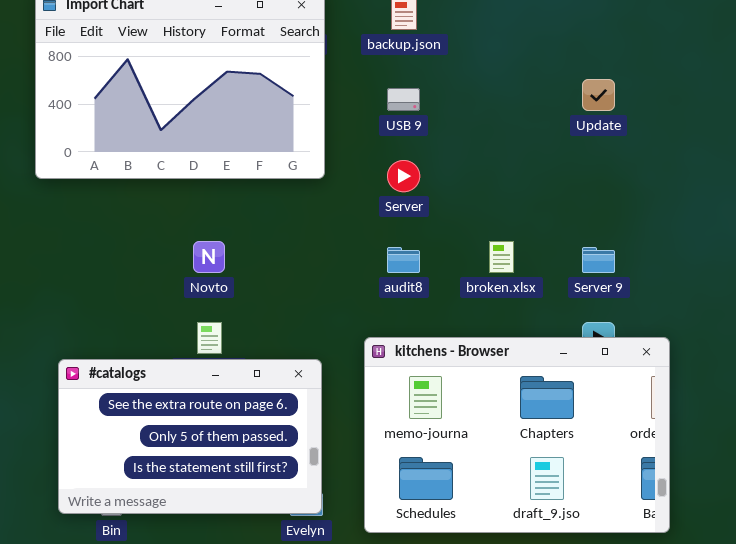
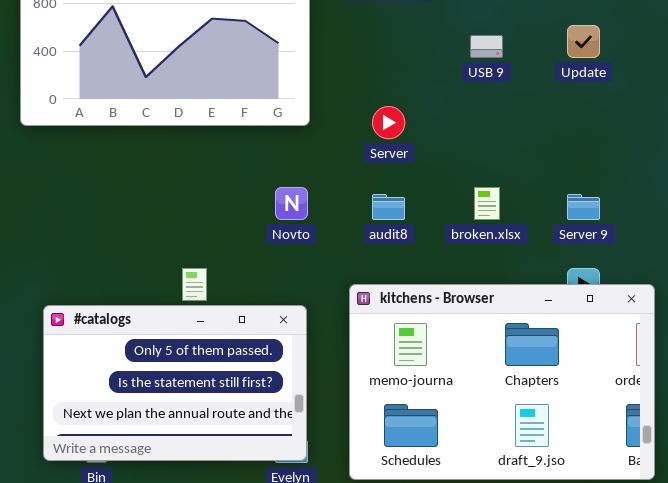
USB 9: [387,88,420,111] -> [470,35,503,58], moved
Novto: [193,241,225,273] -> [275,187,308,220], moved
#catalogs: [58,359,322,514] -> [43,305,307,461], scrolled down 1 row

